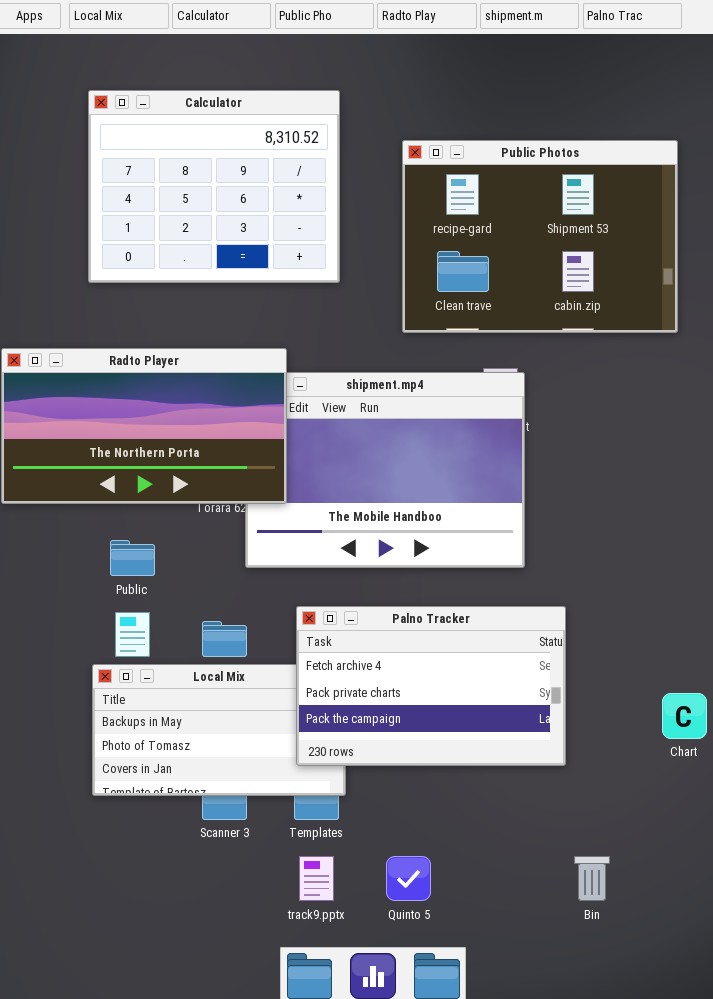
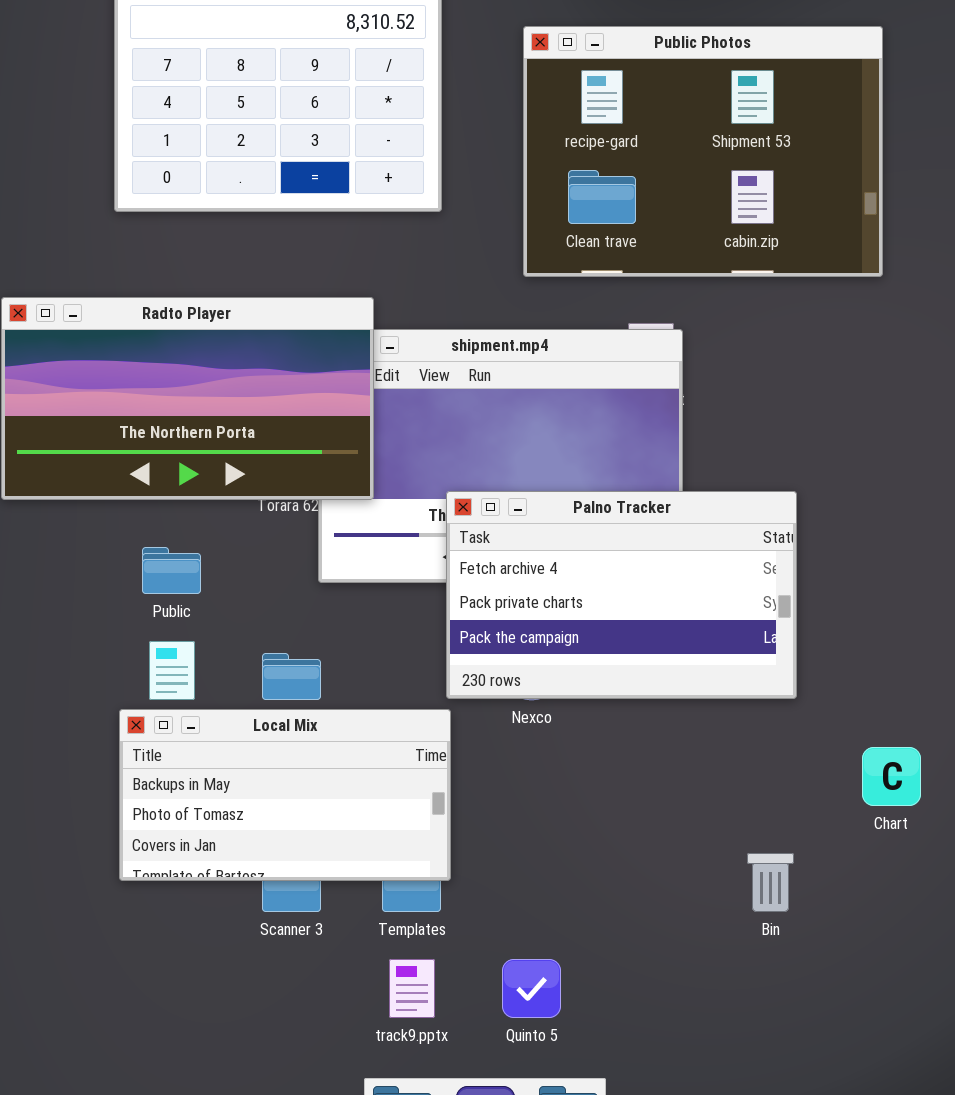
Palno Tracker: [296,606,566,766] -> [446,491,797,699], moved
Bin: [574,856,610,901] -> [747,853,794,912], moved

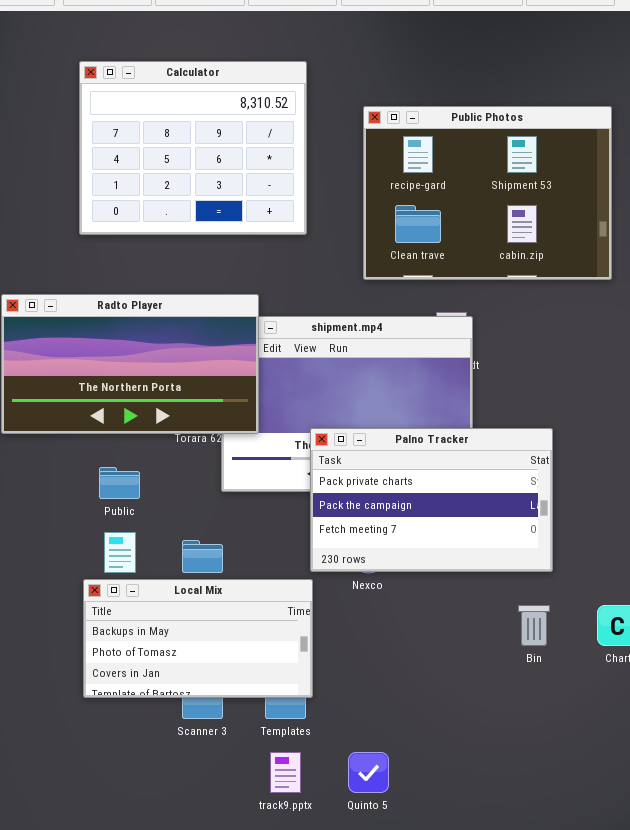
Palno Tracker: [446,491,797,699] -> [310,428,553,572], scrolled down 1 row
Bin: [747,853,794,912] -> [518,605,550,646], moved

